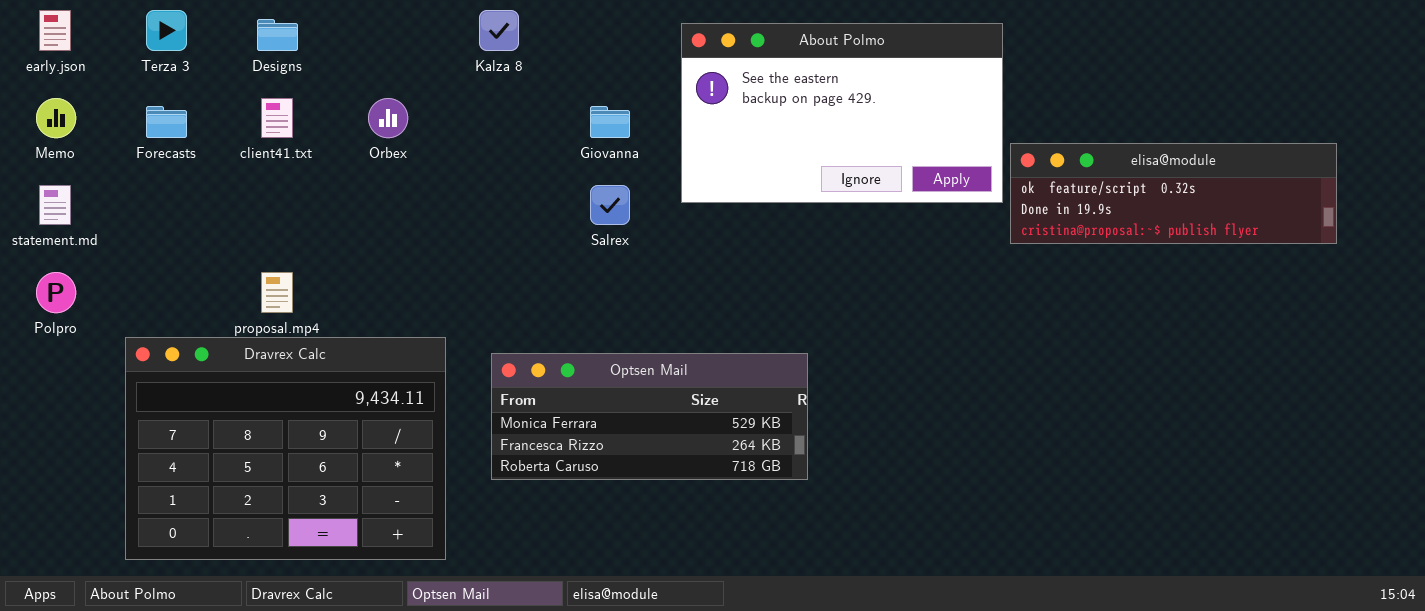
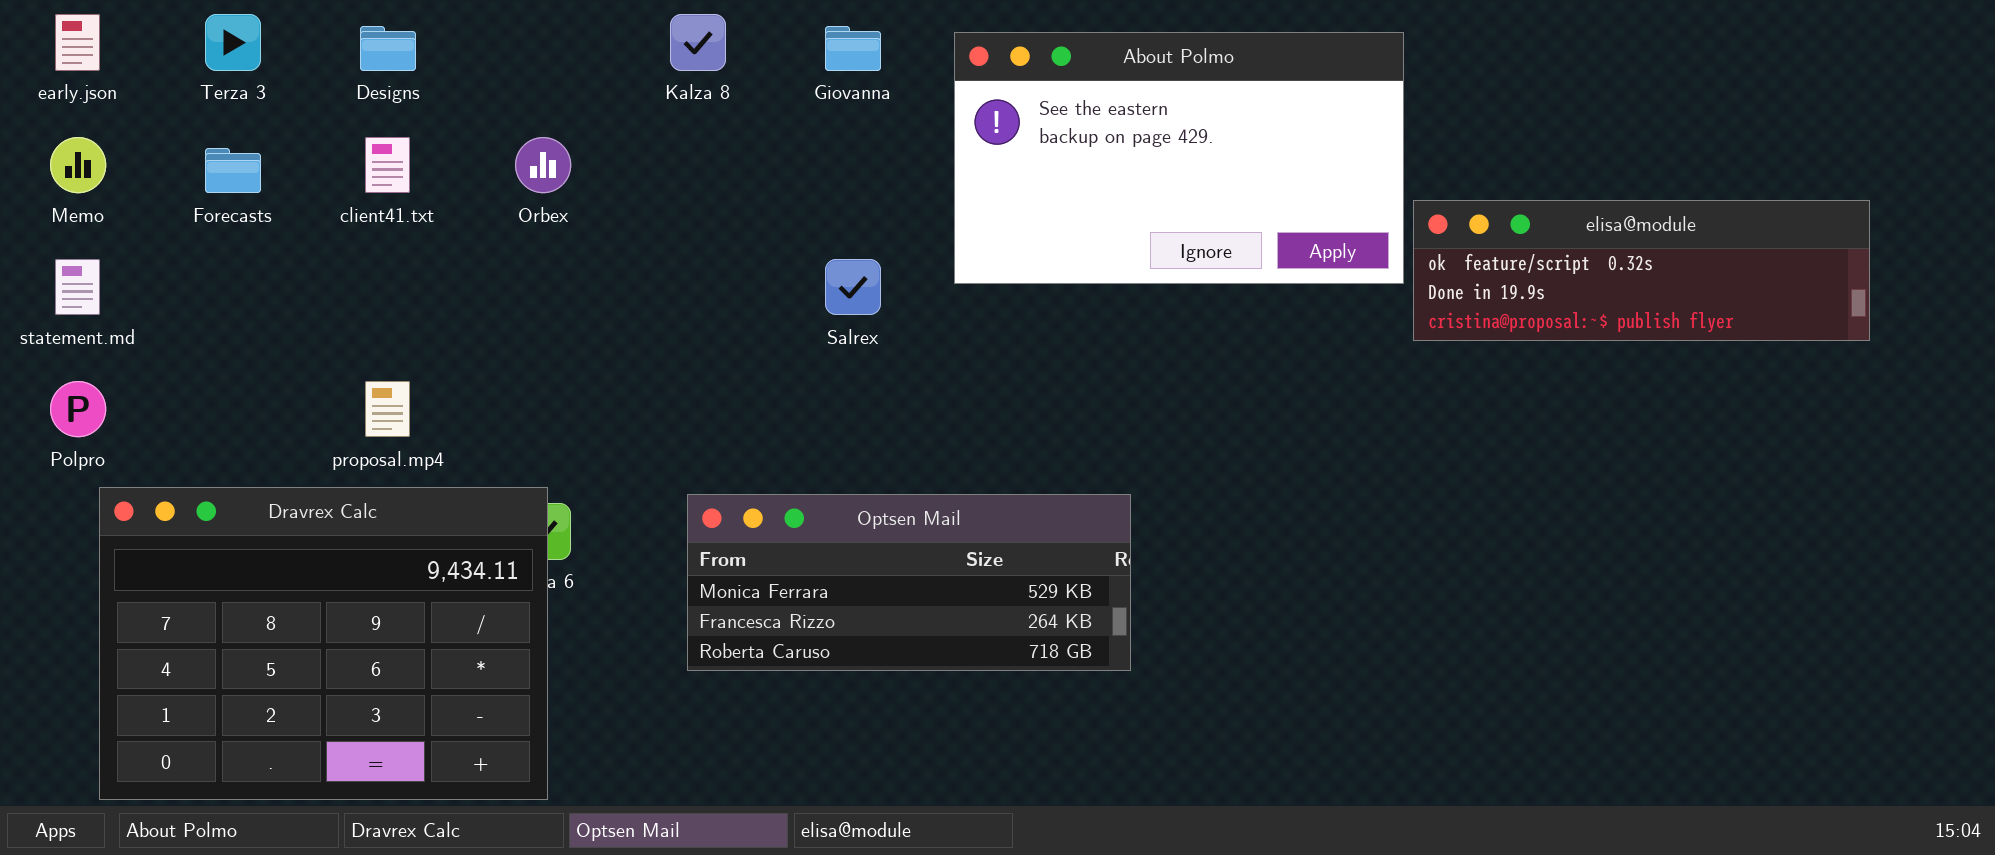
Giovanna: [590,106,630,138] -> [825,26,881,71], moved
Dravrex Calc: [125,337,446,560] -> [99,487,548,800], moved

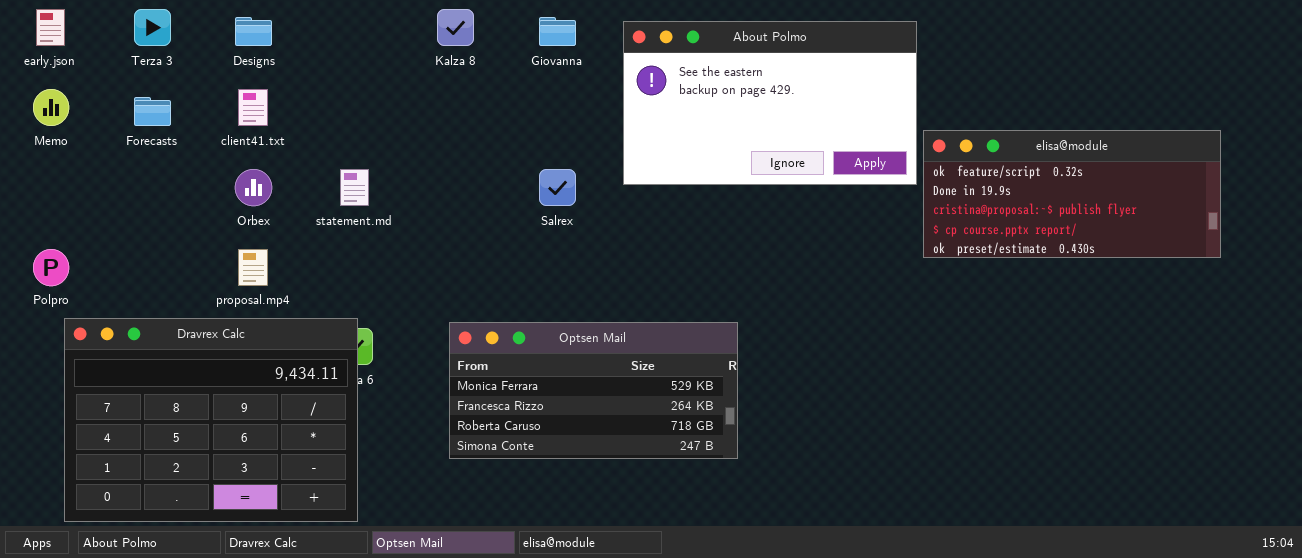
Orbex: [515,137,571,193] -> [235,169,272,206], moved
elisa@module: [1413,200,1870,341] -> [923,130,1221,258], resized
statement.md: [55,259,100,315] -> [340,169,369,206], moved
Optsen Mail: [687,494,1131,671] -> [449,322,738,459], resized

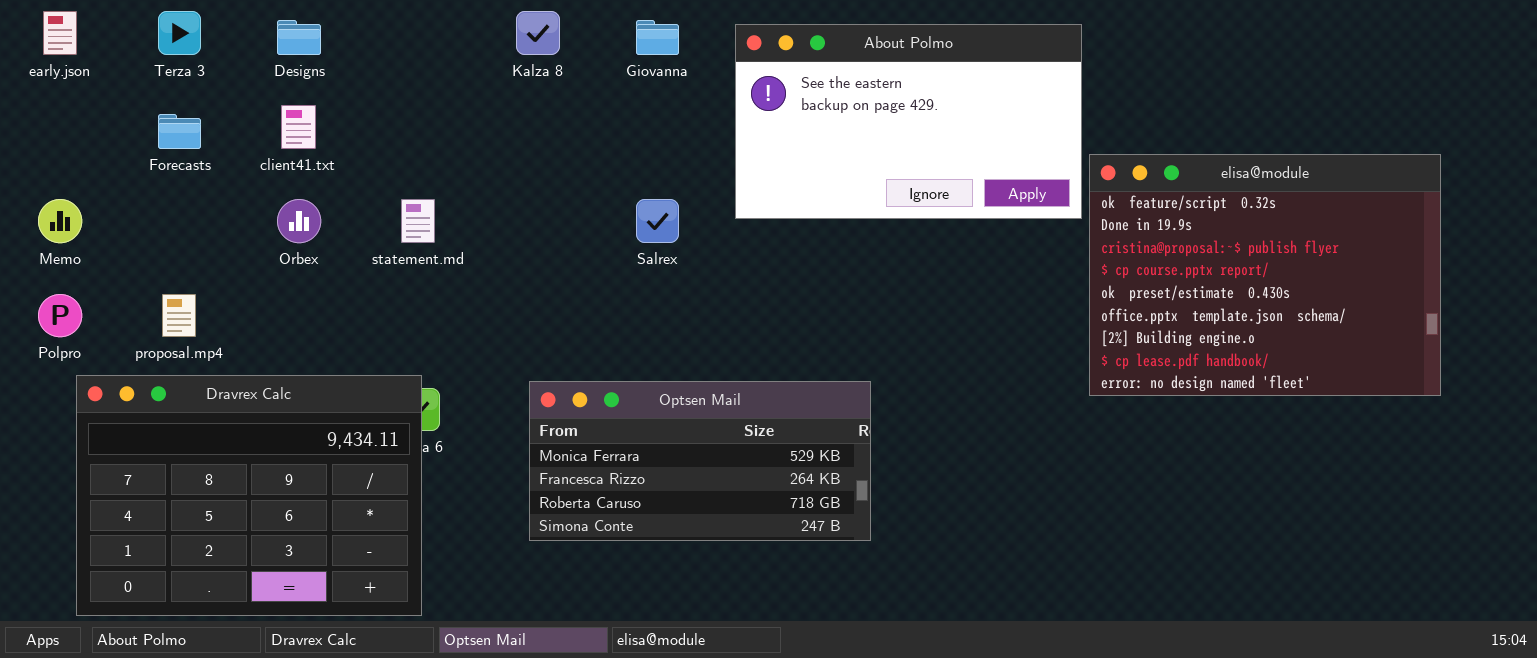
Memo: [33,89,69,126] -> [38,199,82,243], moved
elisa@module: [923,130,1221,258] -> [1089,154,1441,396], resized
proposal.mp4: [238,249,268,286] -> [162,294,196,337], moved

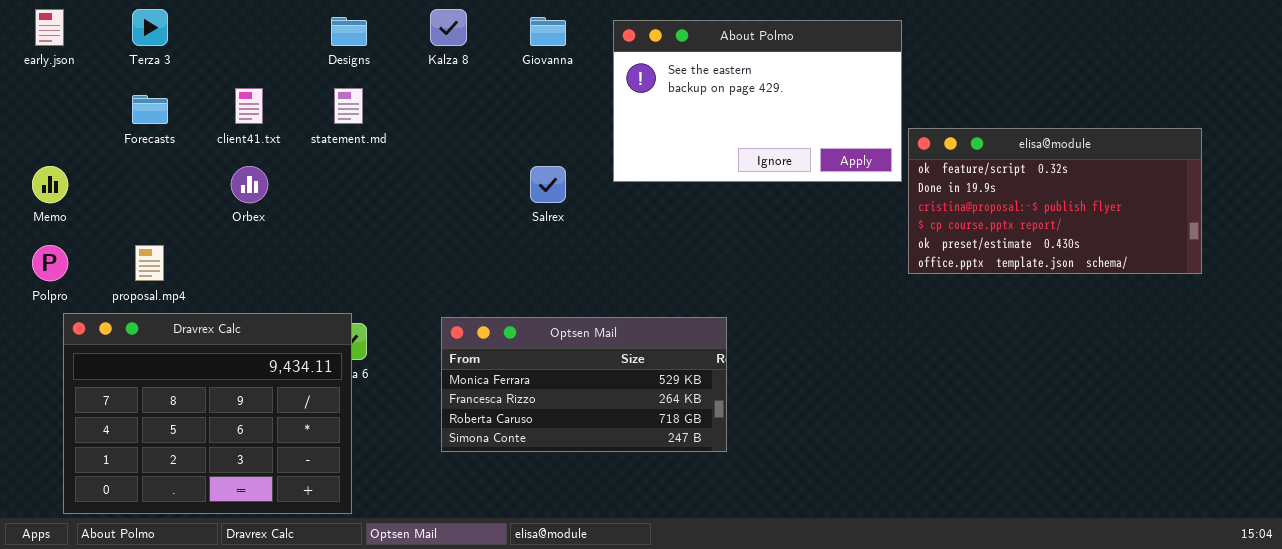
Designs: [277,20,321,55] -> [331,17,367,46], moved
elisa@module: [1089,154,1441,396] -> [908,128,1202,274], resized
statement.md: [401,199,435,243] -> [334,88,363,124], moved

